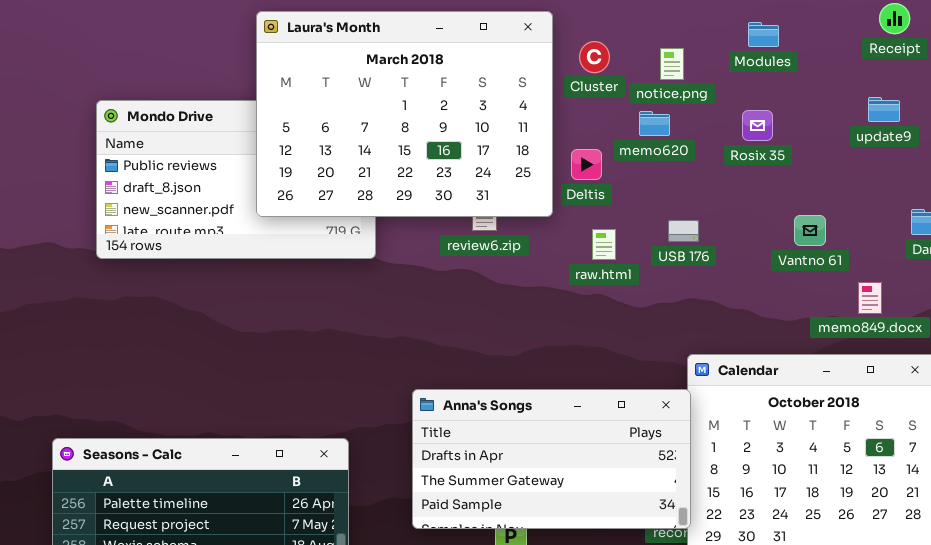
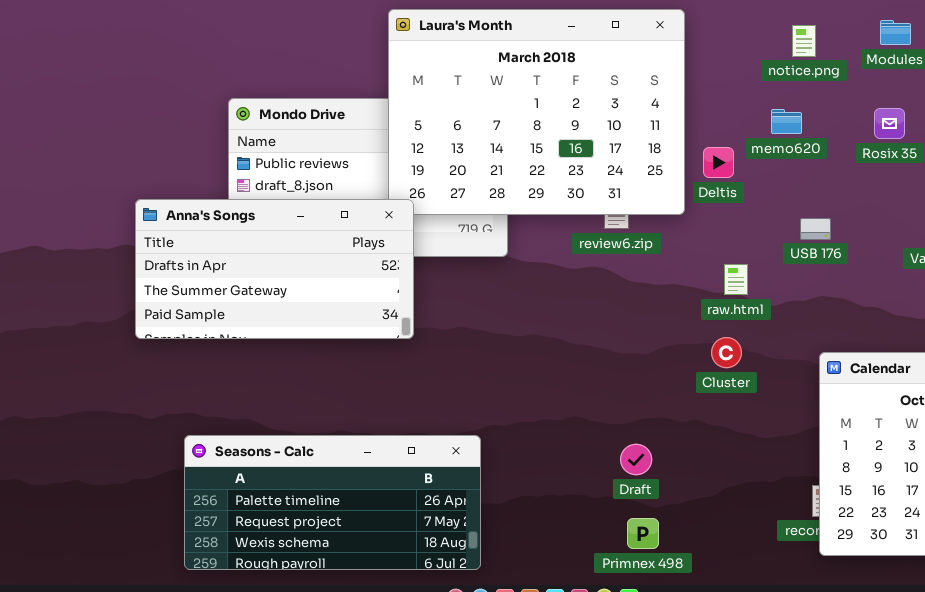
Cluster: [579,41,610,73] -> [711,337,742,368], moved
notice.png: [660,48,684,80] -> [792,25,816,57], moved
raw.html: [592,229,616,260] -> [724,264,748,295], moved
Anna's Songs: [412,389,691,529] -> [135,199,414,339], moved

